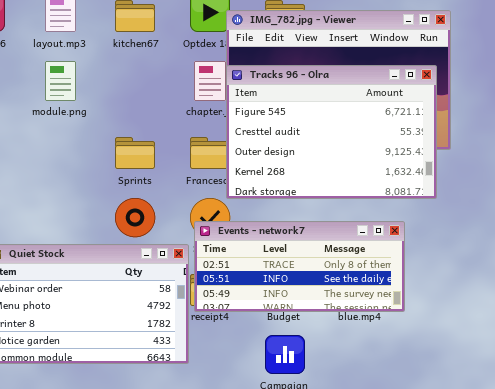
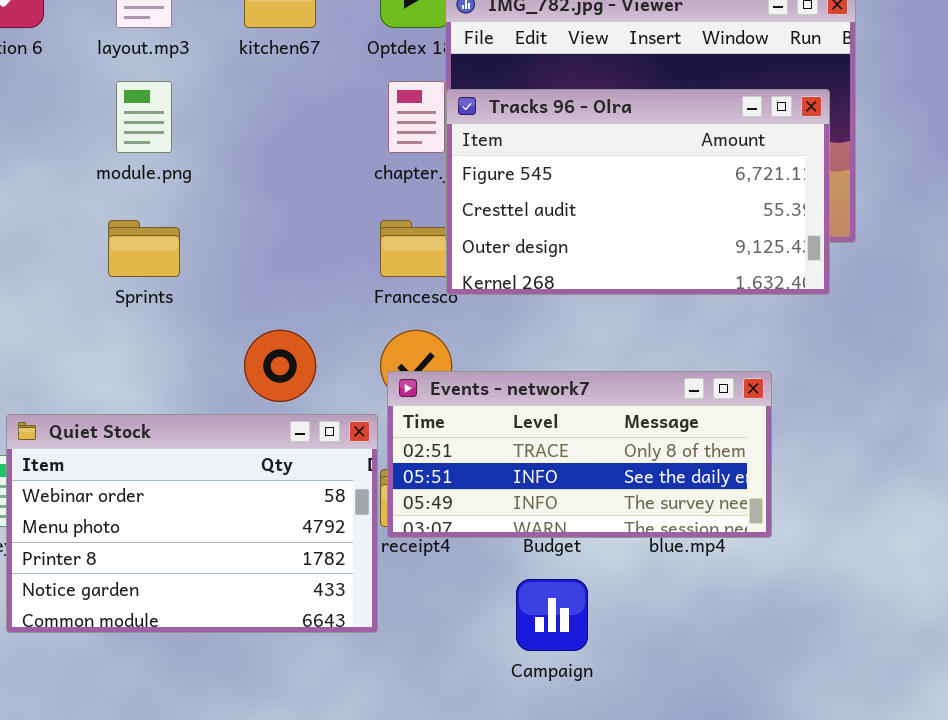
Tracks 96 - Olra: [226,65,437,199] -> [446,89,830,295], resized
Sprints: [115,137,155,169] -> [108,220,180,277], moved

